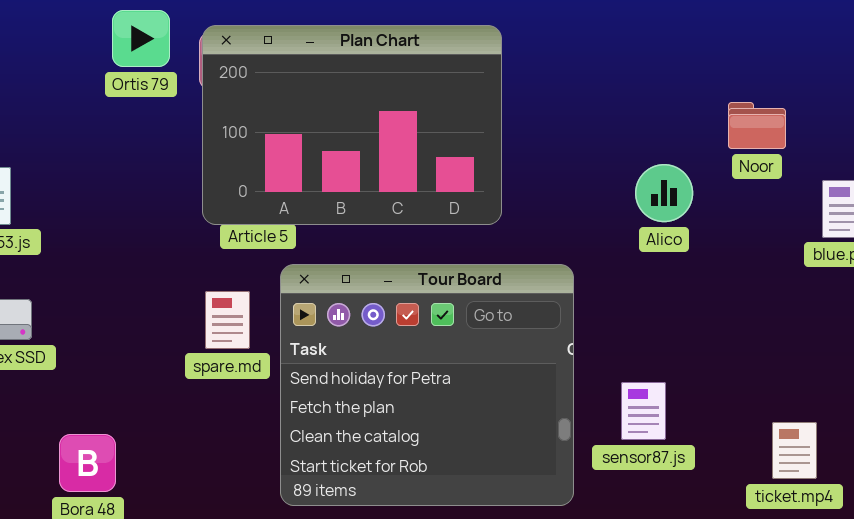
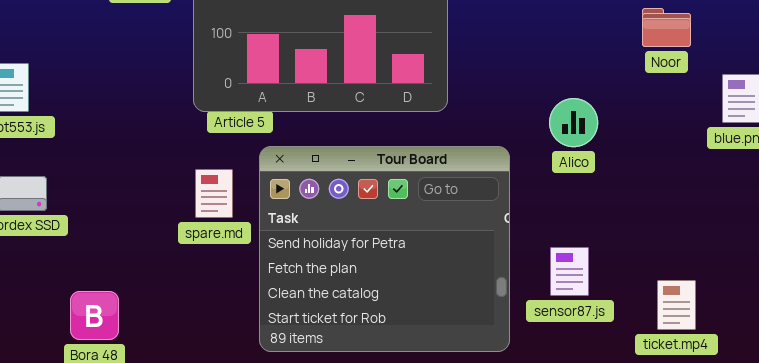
Alico: [635,164,693,222] -> [549,98,598,147], moved
ticket.mp4: [772,422,817,479] -> [657,280,696,330], moved

